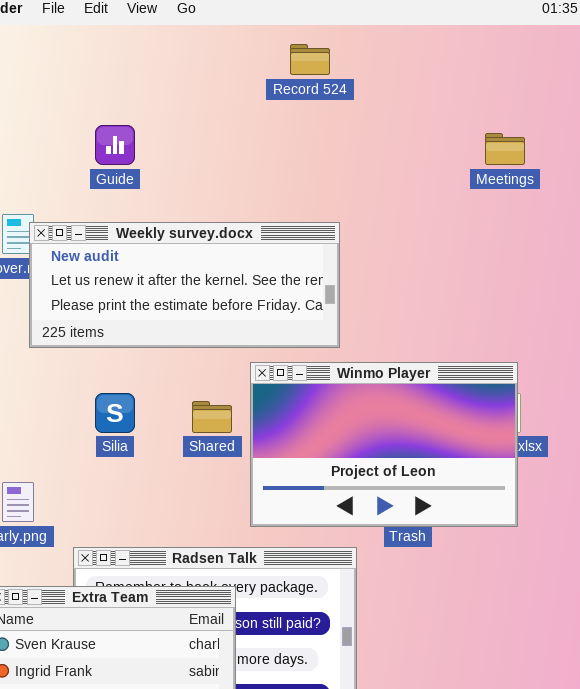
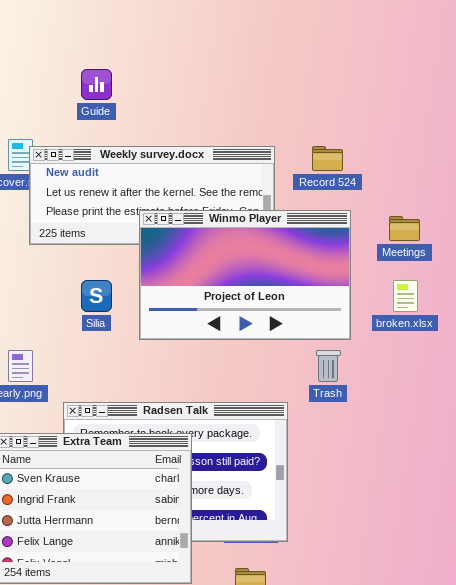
Record 524: [290,44,330,75] -> [312,146,343,171], moved
Meetings: [485,133,525,165] -> [389,216,420,241], moved
Winmo Player: [250,362,518,527] -> [139,210,351,340], moved

